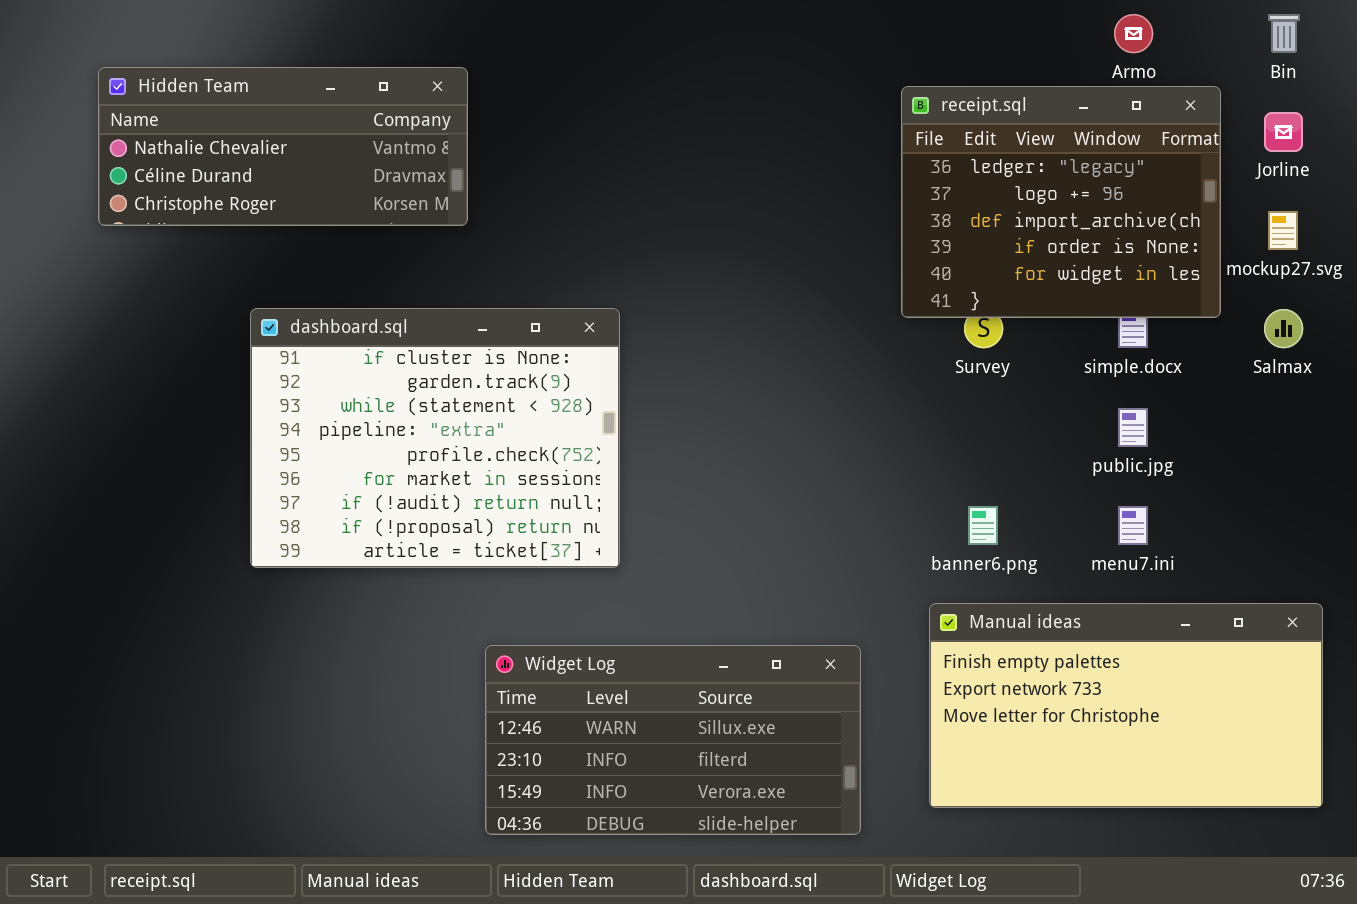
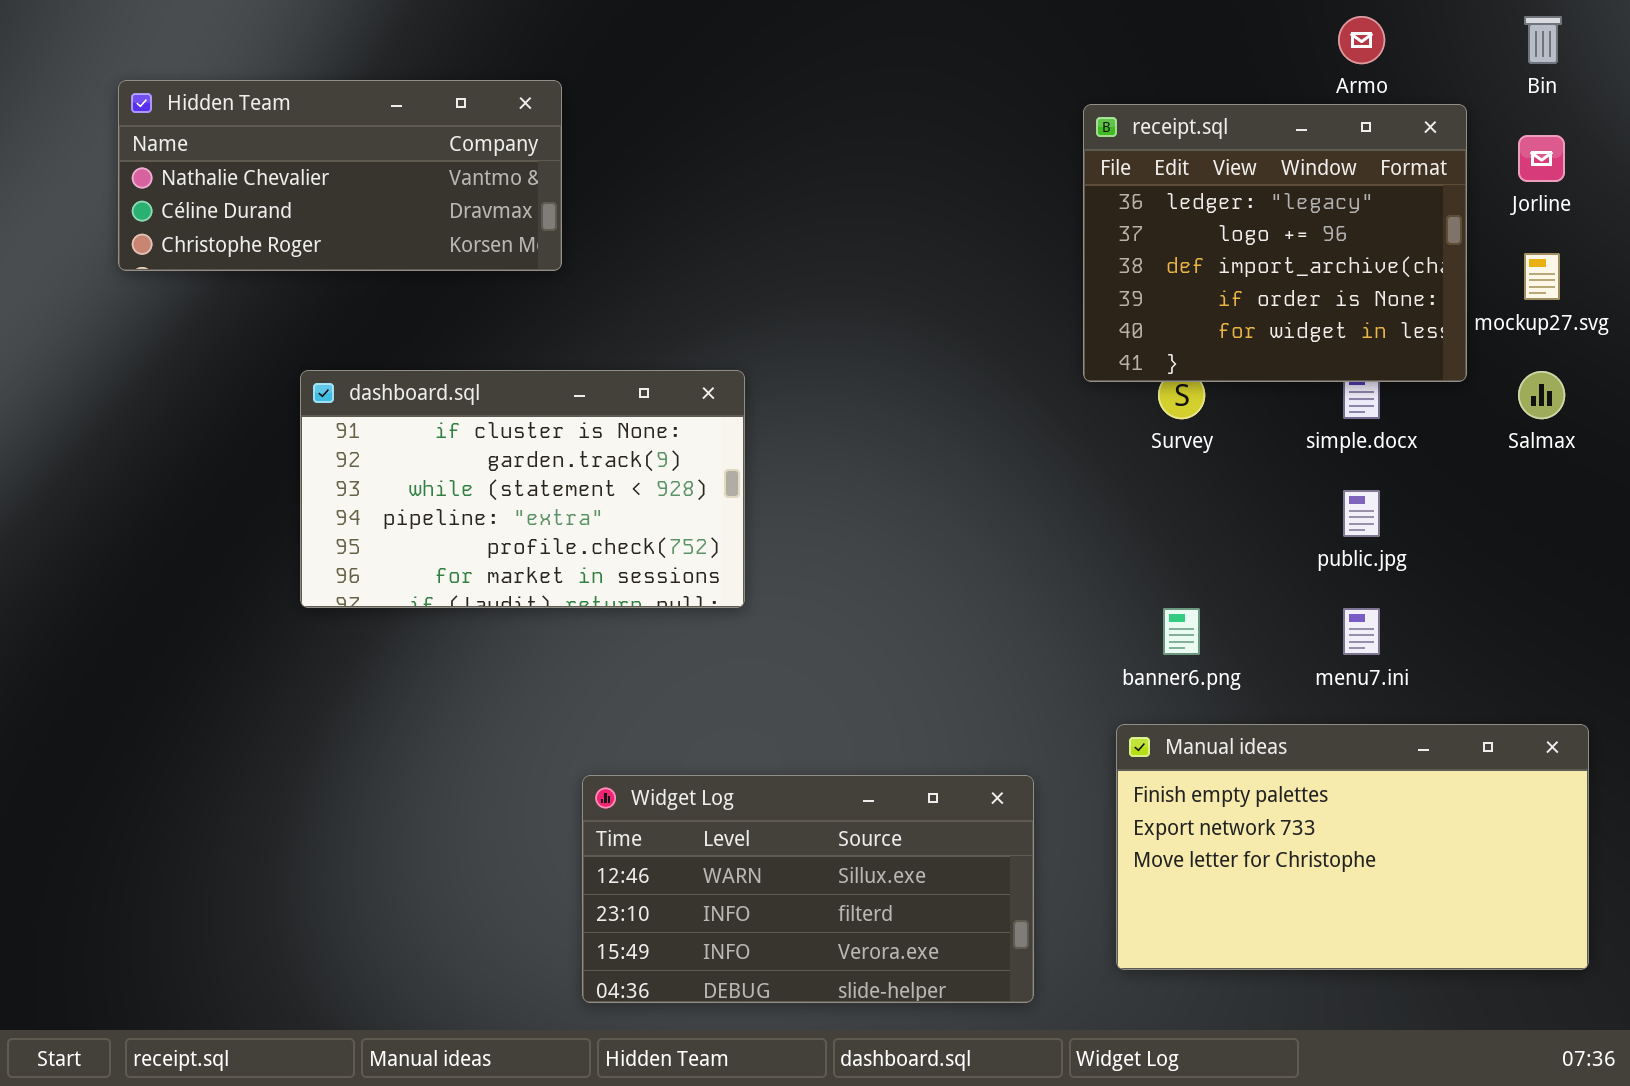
dashboard.sql: [250,308,620,568] -> [300,370,745,608], resized

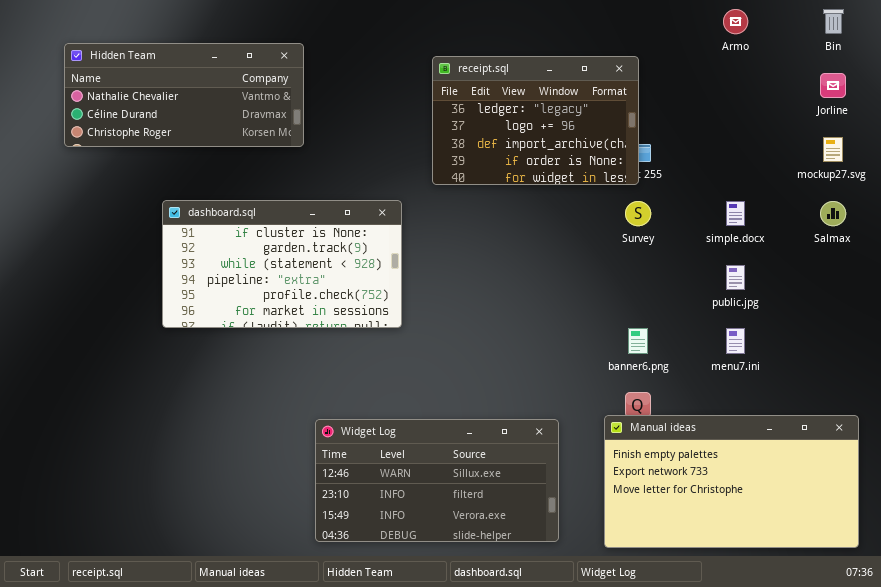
receipt.sql: [1083,104,1467,382] -> [432,56,639,185], moved, resized
Manual ideas: [1116,724,1589,970] -> [604,415,859,548], moved

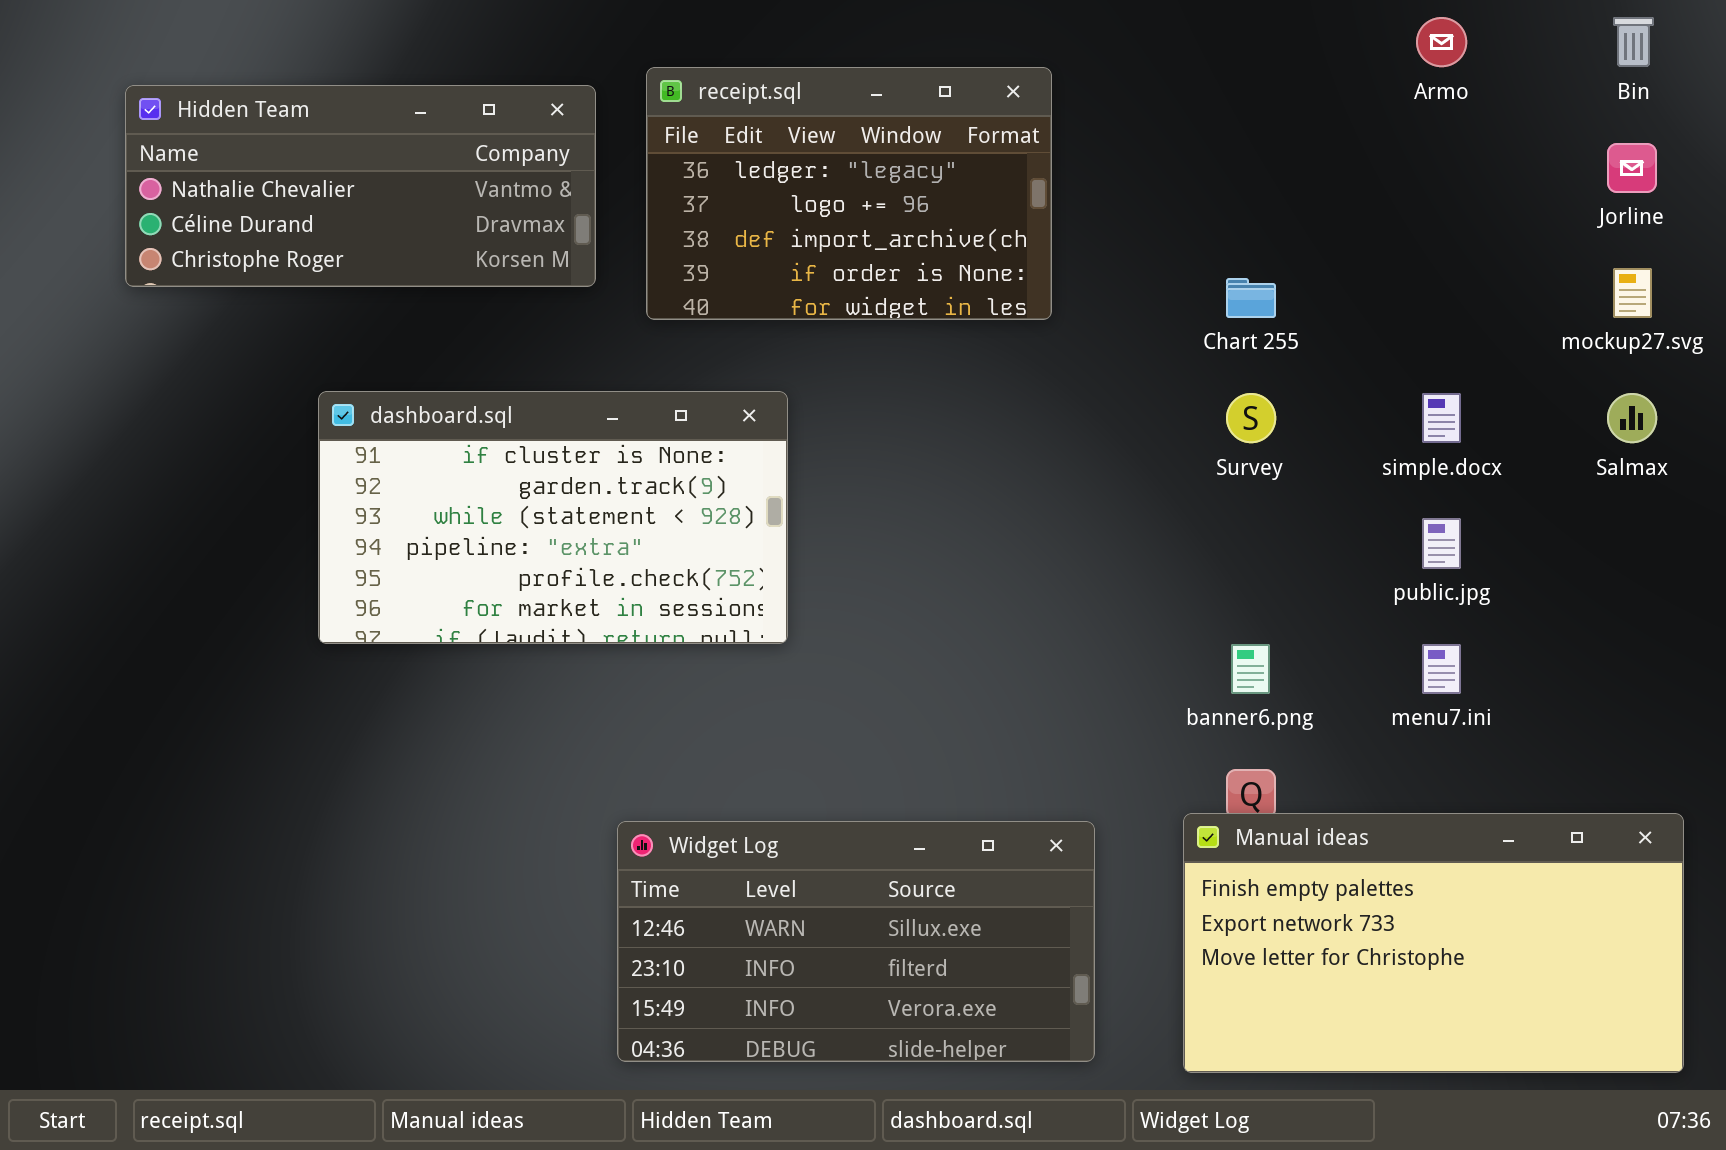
receipt.sql: [432,56,639,185] -> [646,67,1052,320], moved

